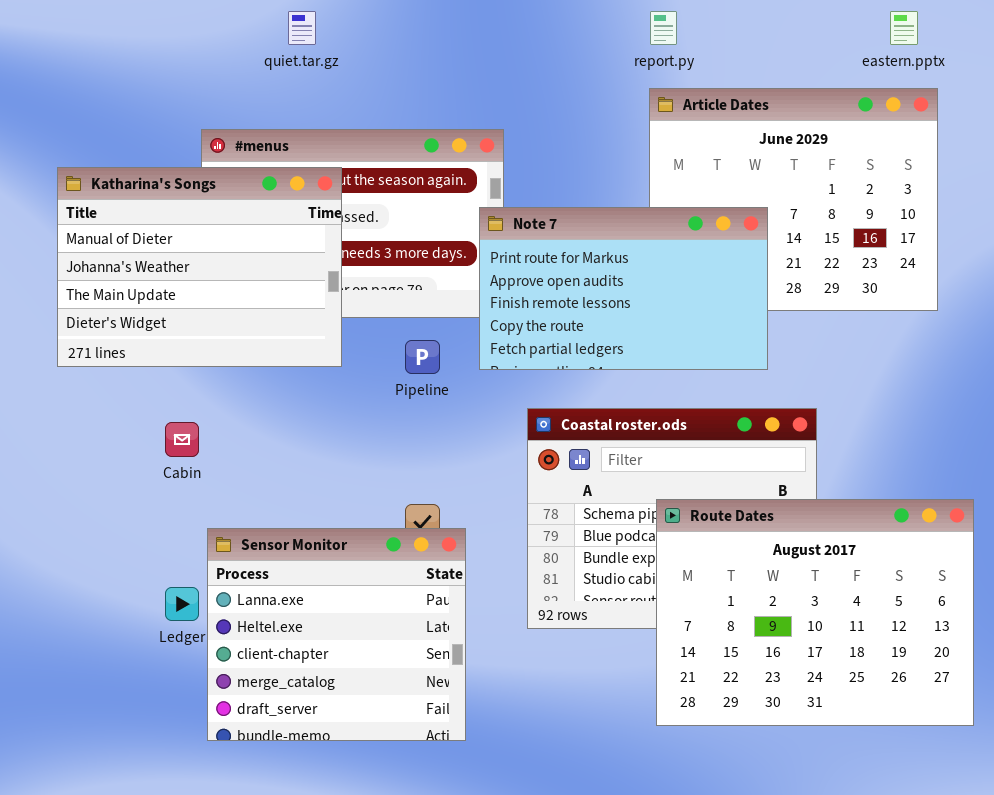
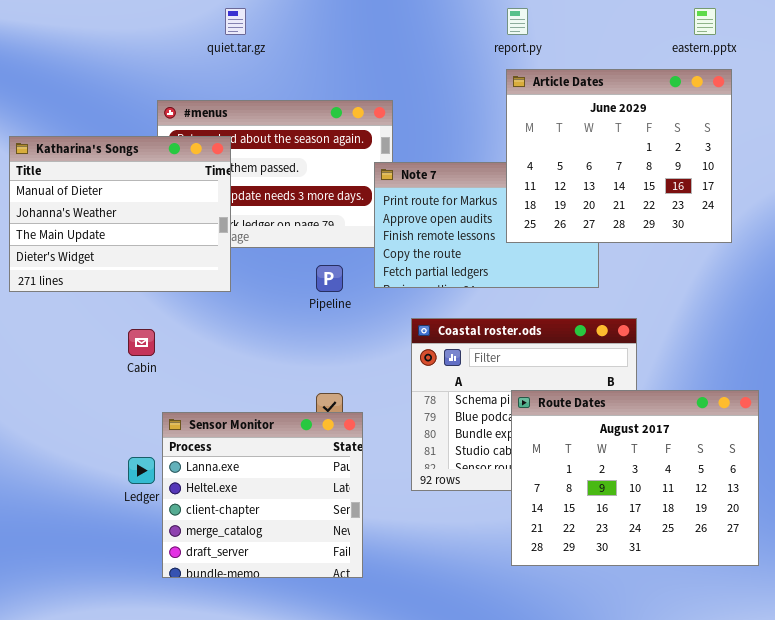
Article Dates: [649,88,938,311] -> [506,69,732,243], raised
Katharina's Songs: [57,167,342,367] -> [9,136,231,292], moved

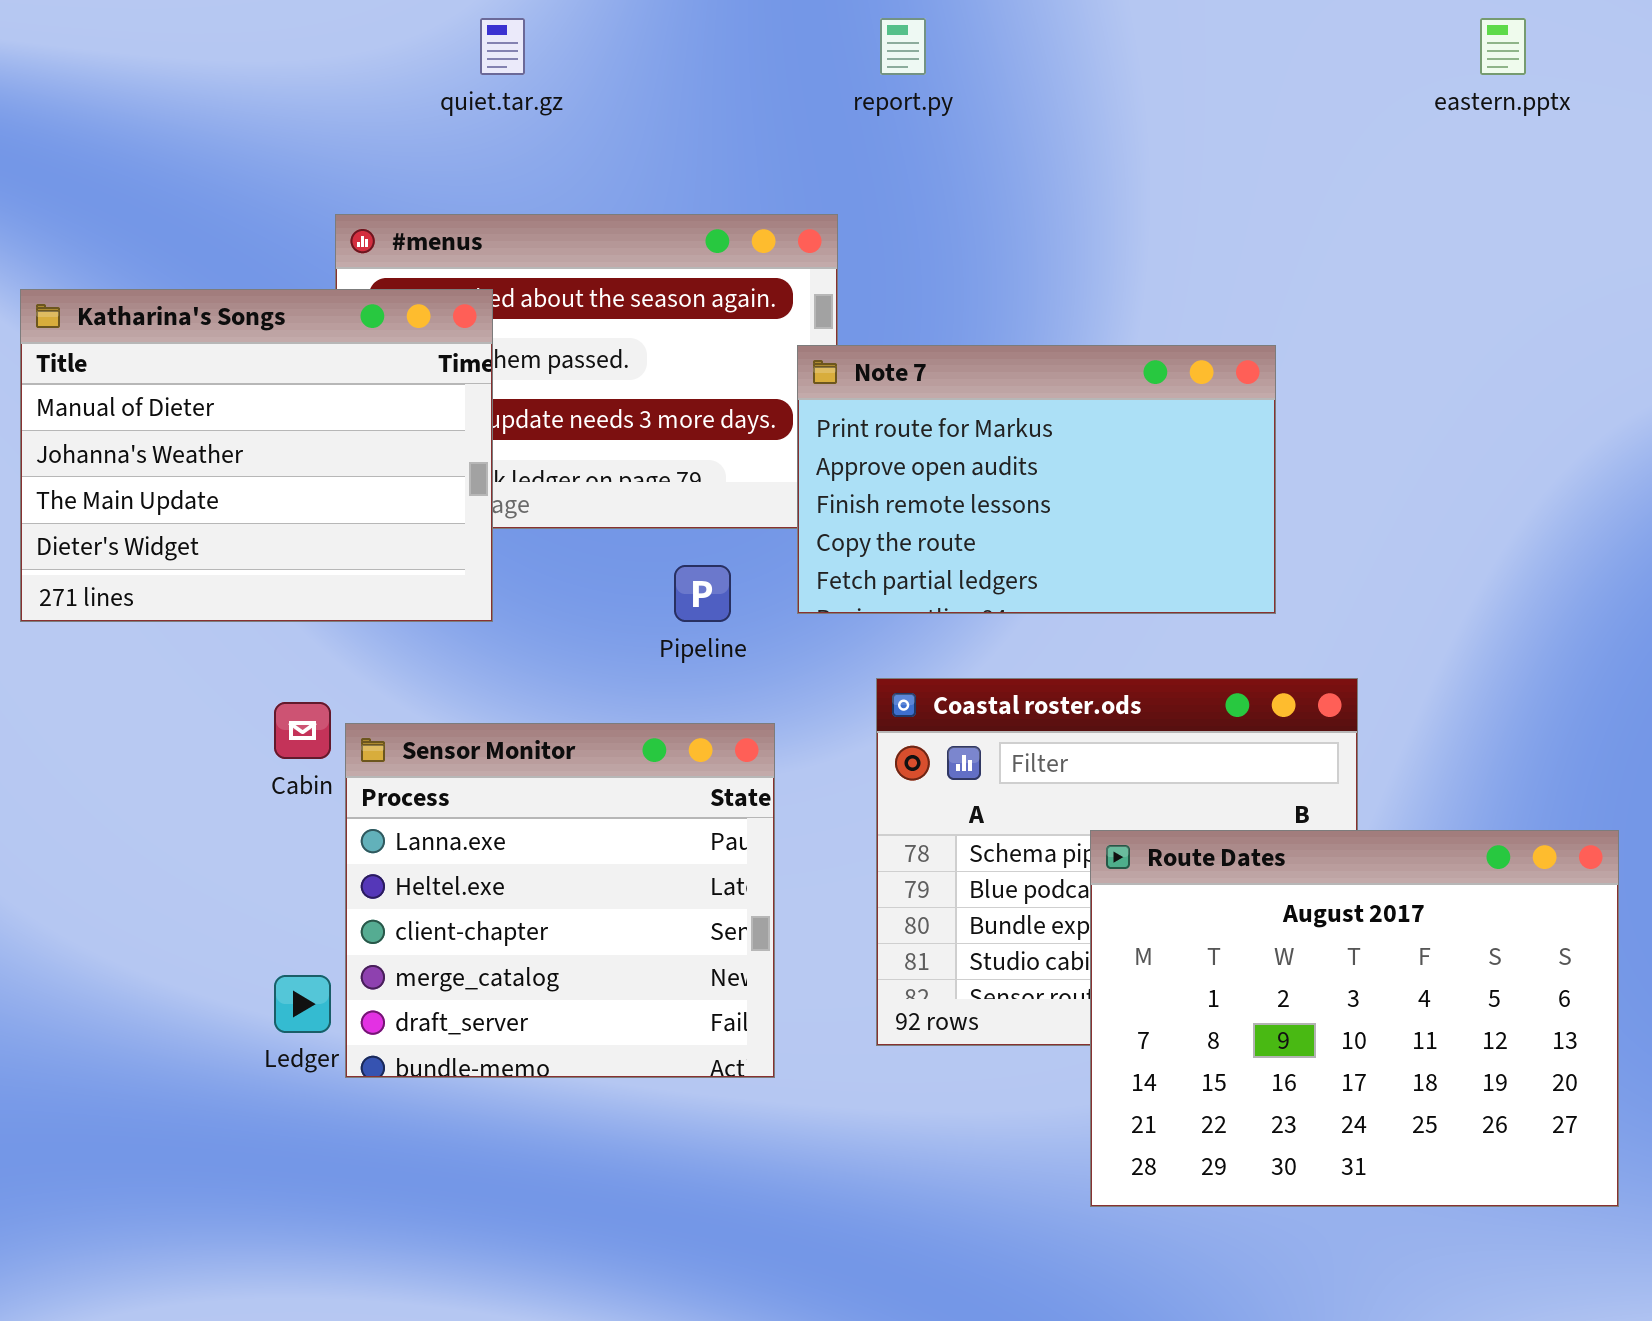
report.py: [507,8,528,35] -> [880,18,926,75], moved
Article Dates: [506,69,732,243] -> none, closed
Sensor Monitor: [162,412,363,578] -> [345,723,775,1078], moved

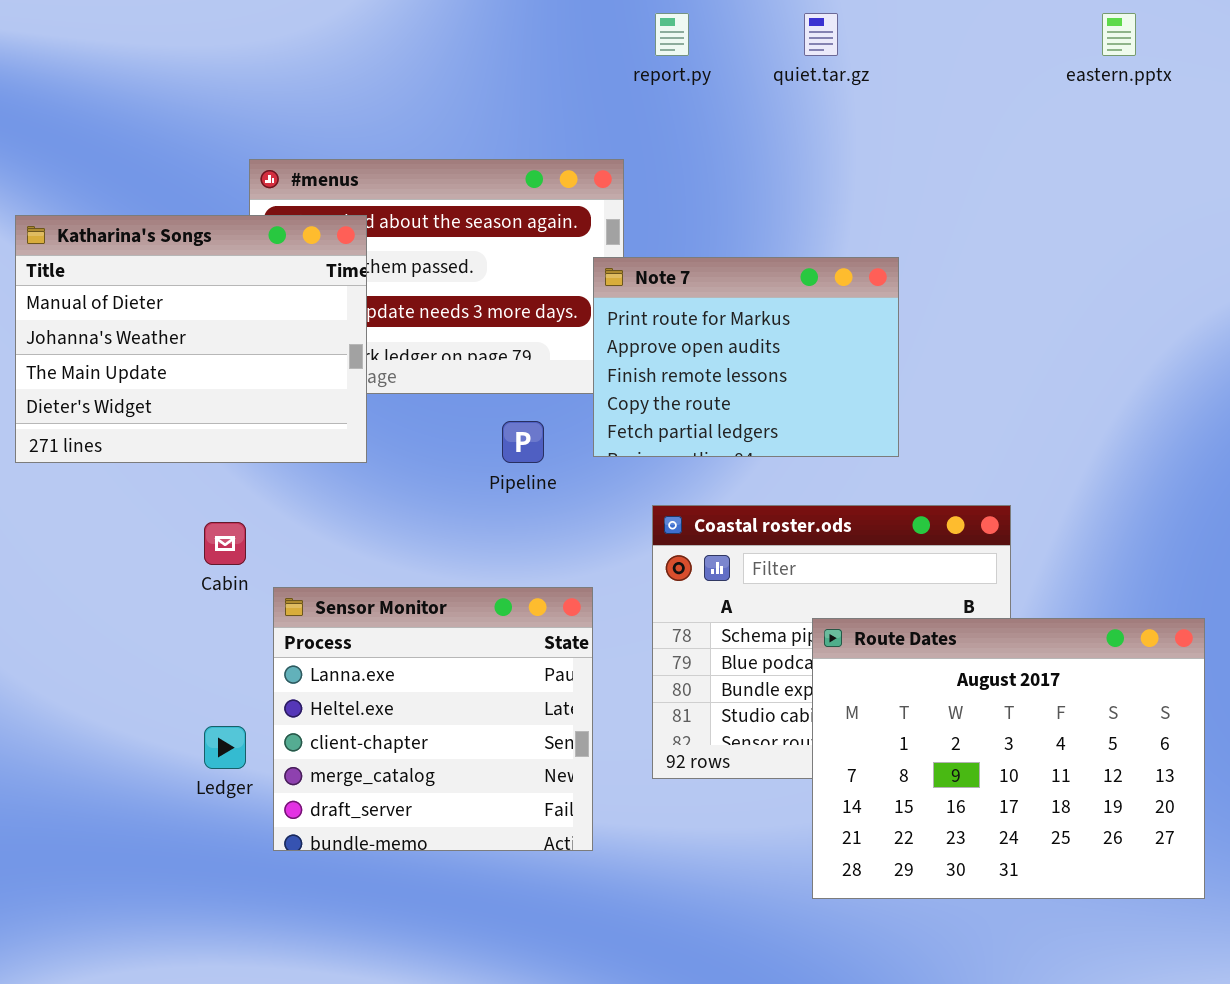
quiet.tar.gz: [480,18,525,75] -> [804,13,838,56], moved
Note 7: [797,345,1276,614] -> [593,257,899,457], resized
Sensor Monitor: [345,723,775,1078] -> [273,587,593,851], moved

